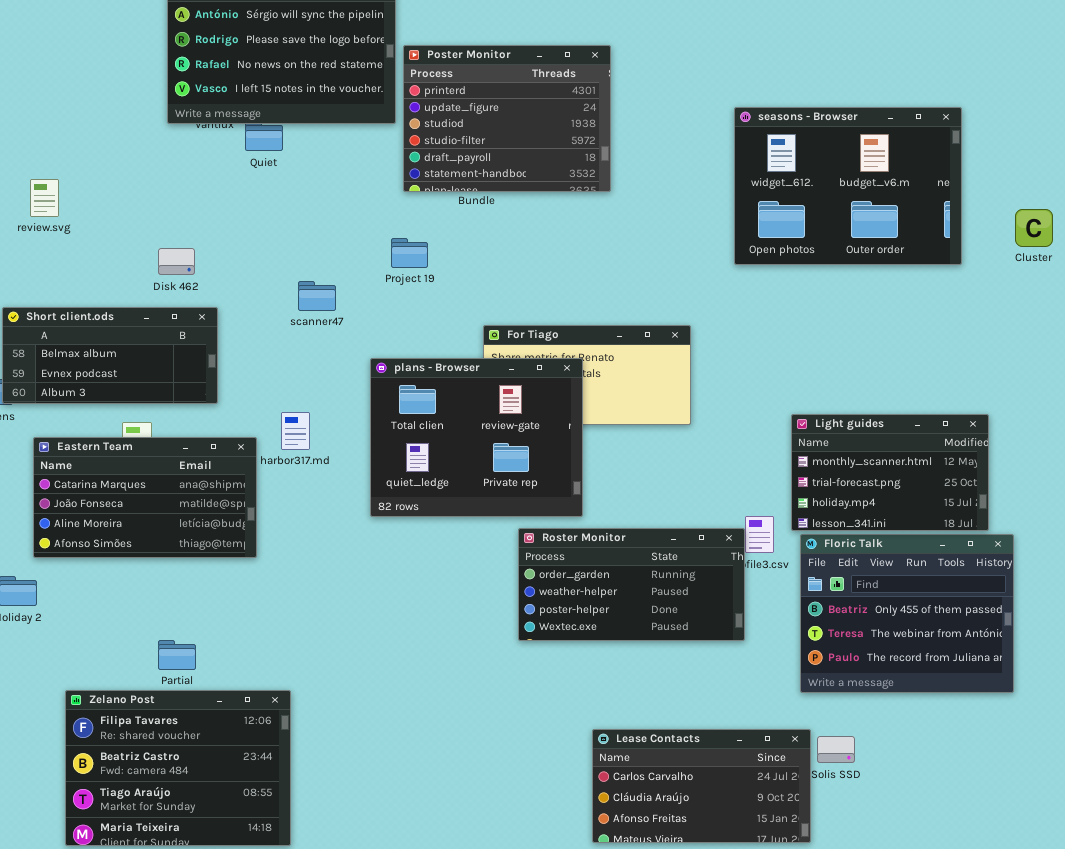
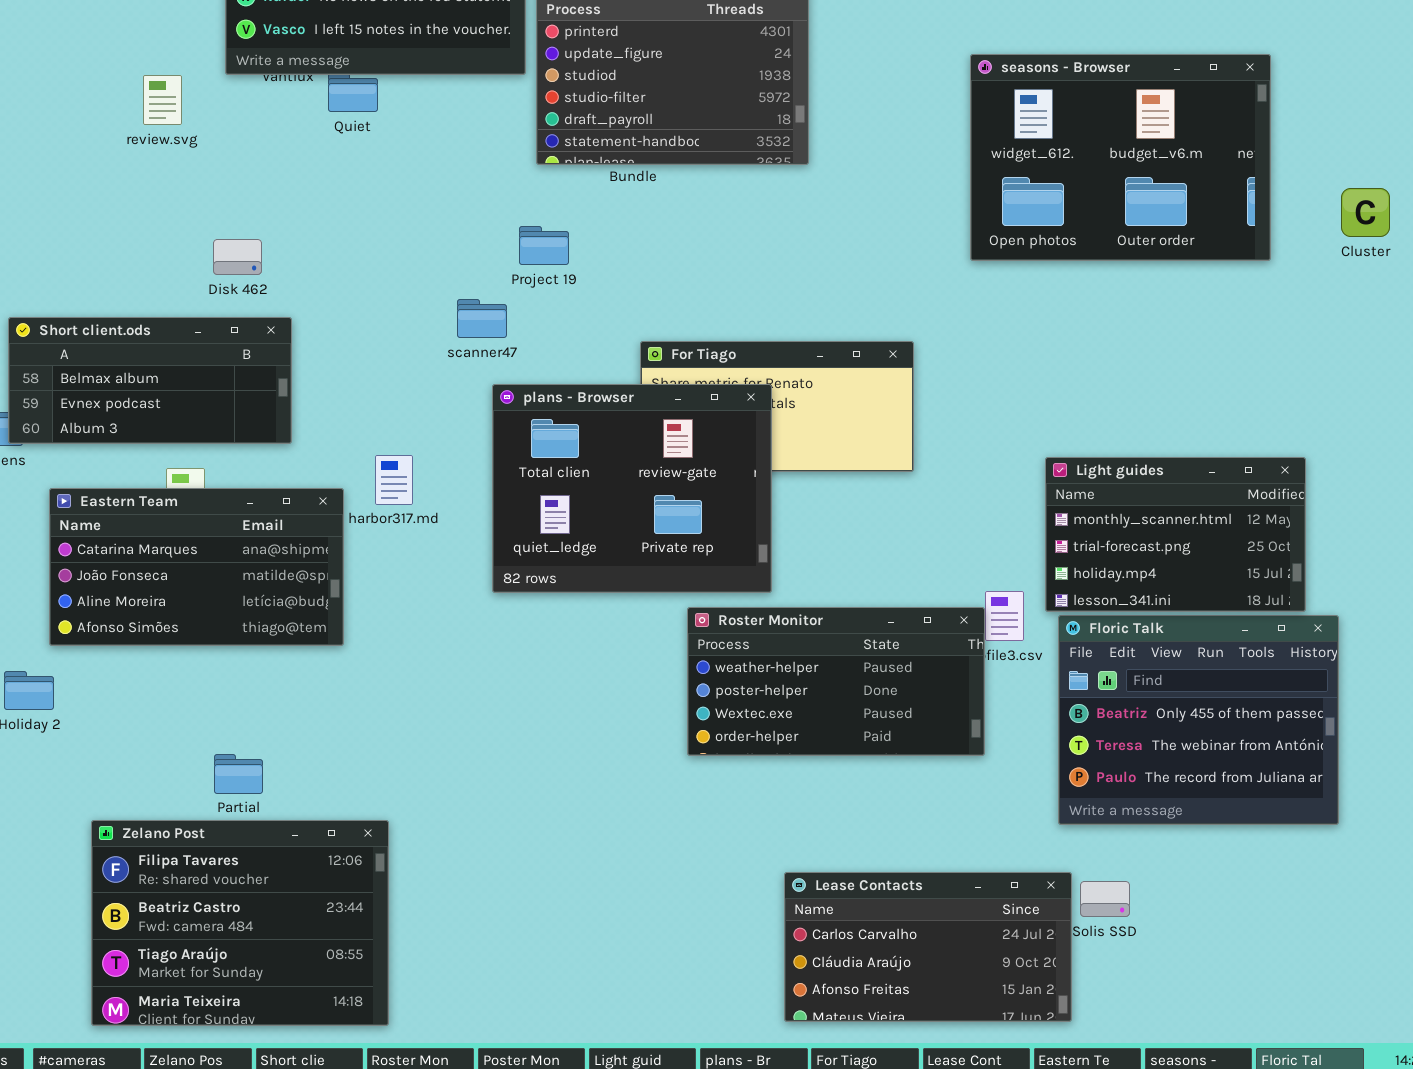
review.svg: [30,179,59,217] -> [143,75,182,125], moved
scanner47: [298,281,336,311] -> [457,299,507,338], moved
Roster Monitor: [518,528,745,641] -> [687,607,985,756], scrolled down 1 row

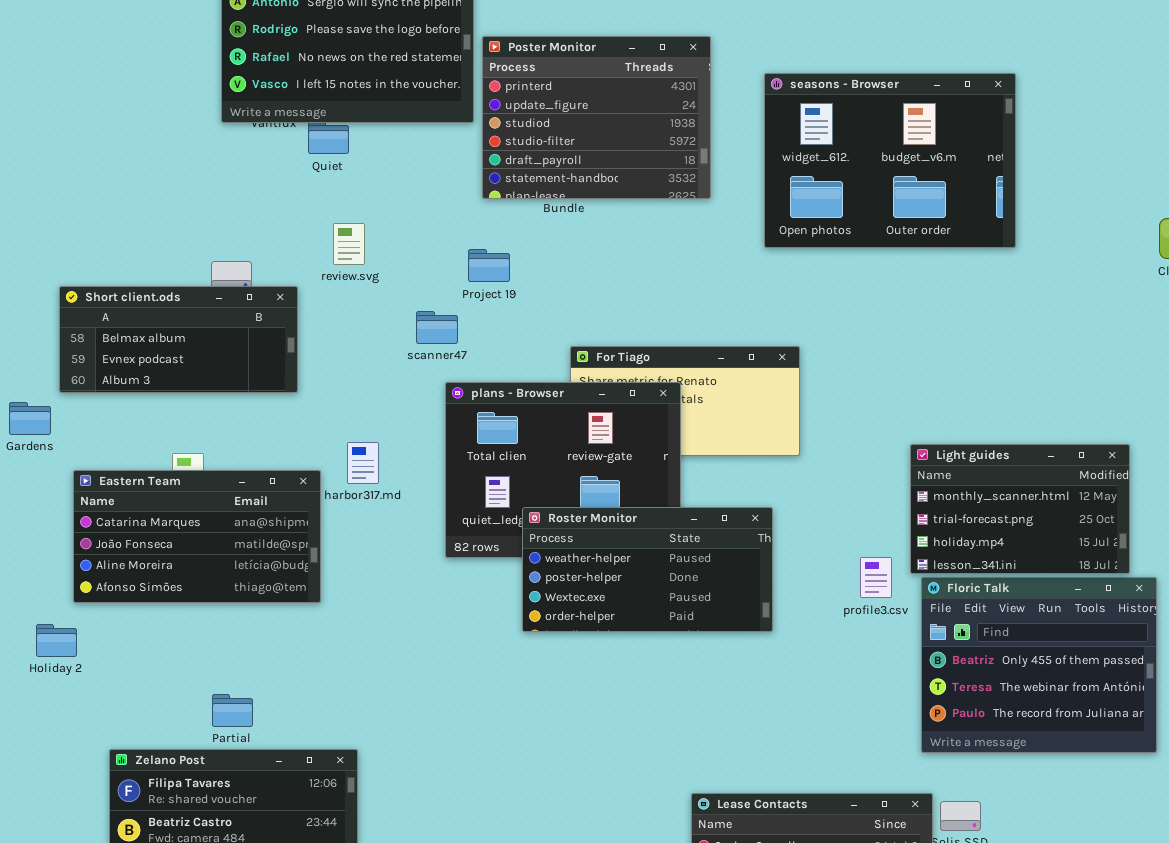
seasons - Browser: [970,54,1271,261] -> [764,73,1016,248], moved
review.svg: [143,75,182,125] -> [333,223,365,265], moved
Short client.ods: [8,317,292,444] -> [59,286,298,393], moved
Roster Monitor: [687,607,985,756] -> [522,507,773,632], moved

